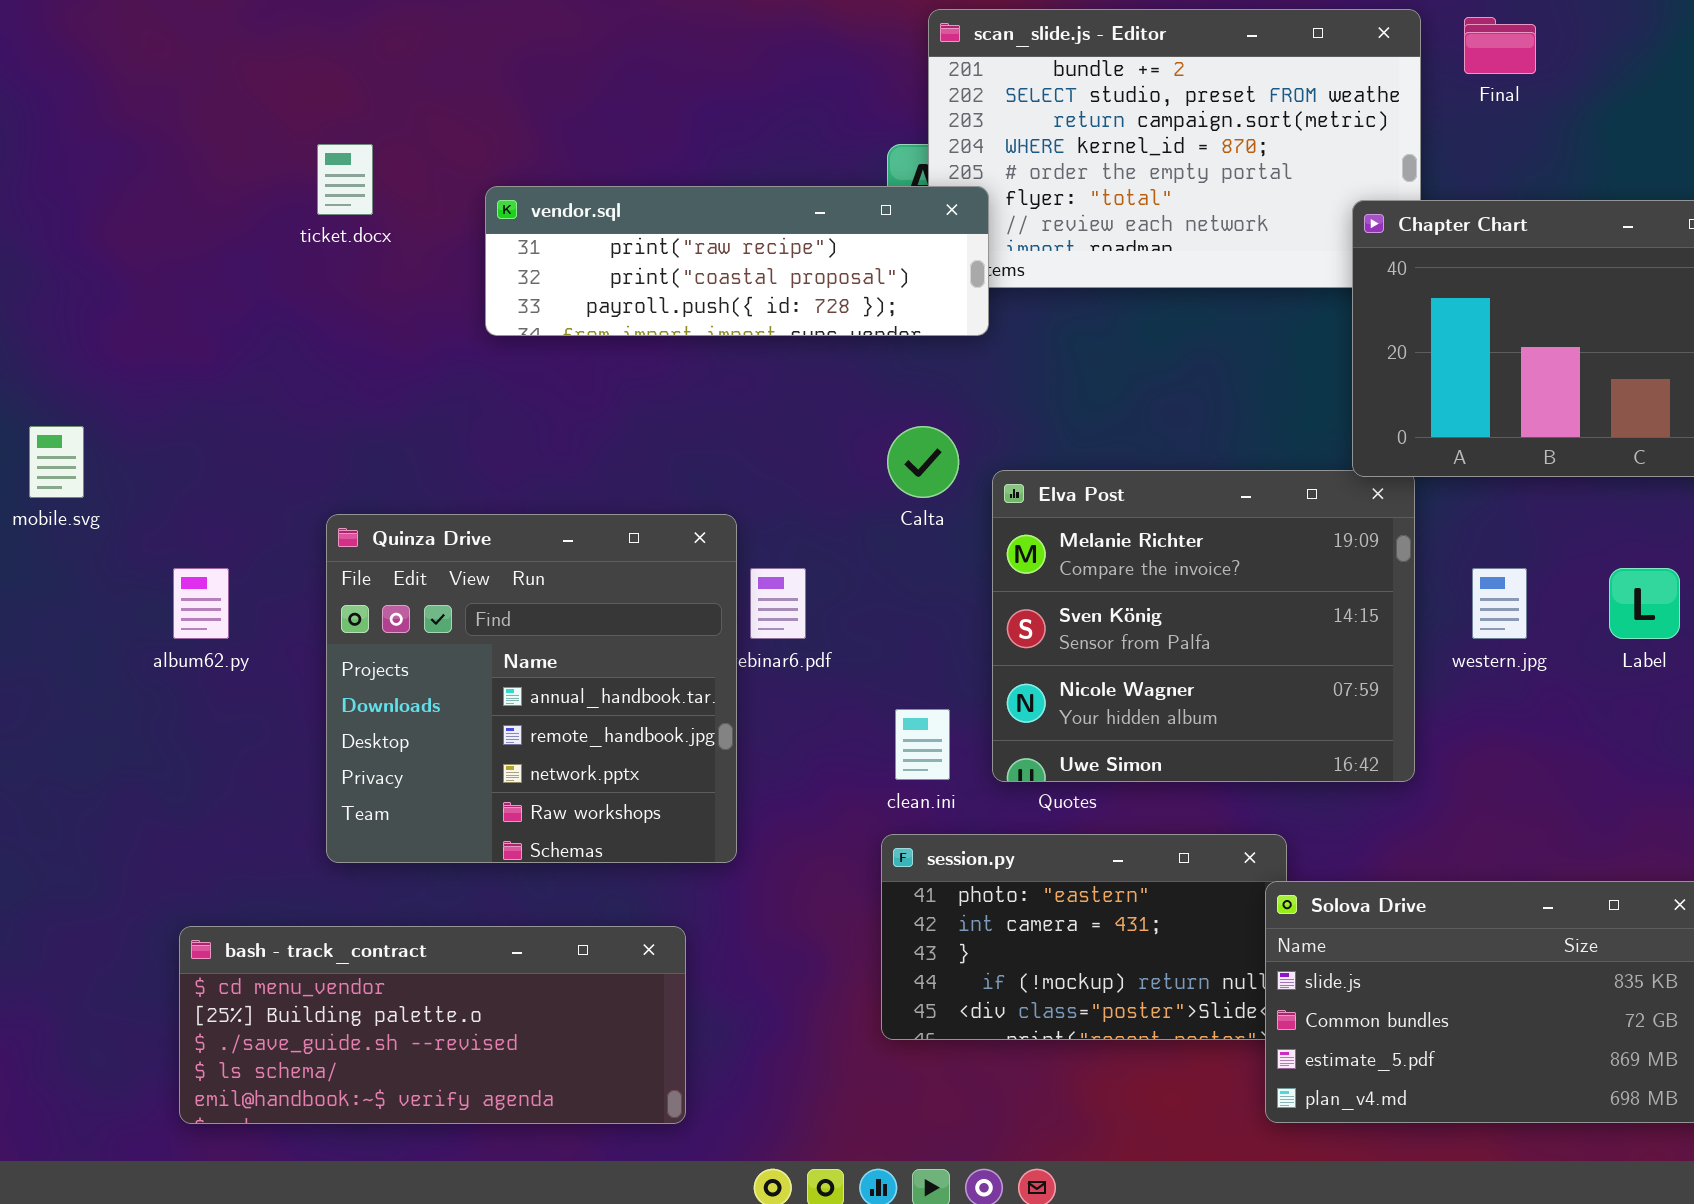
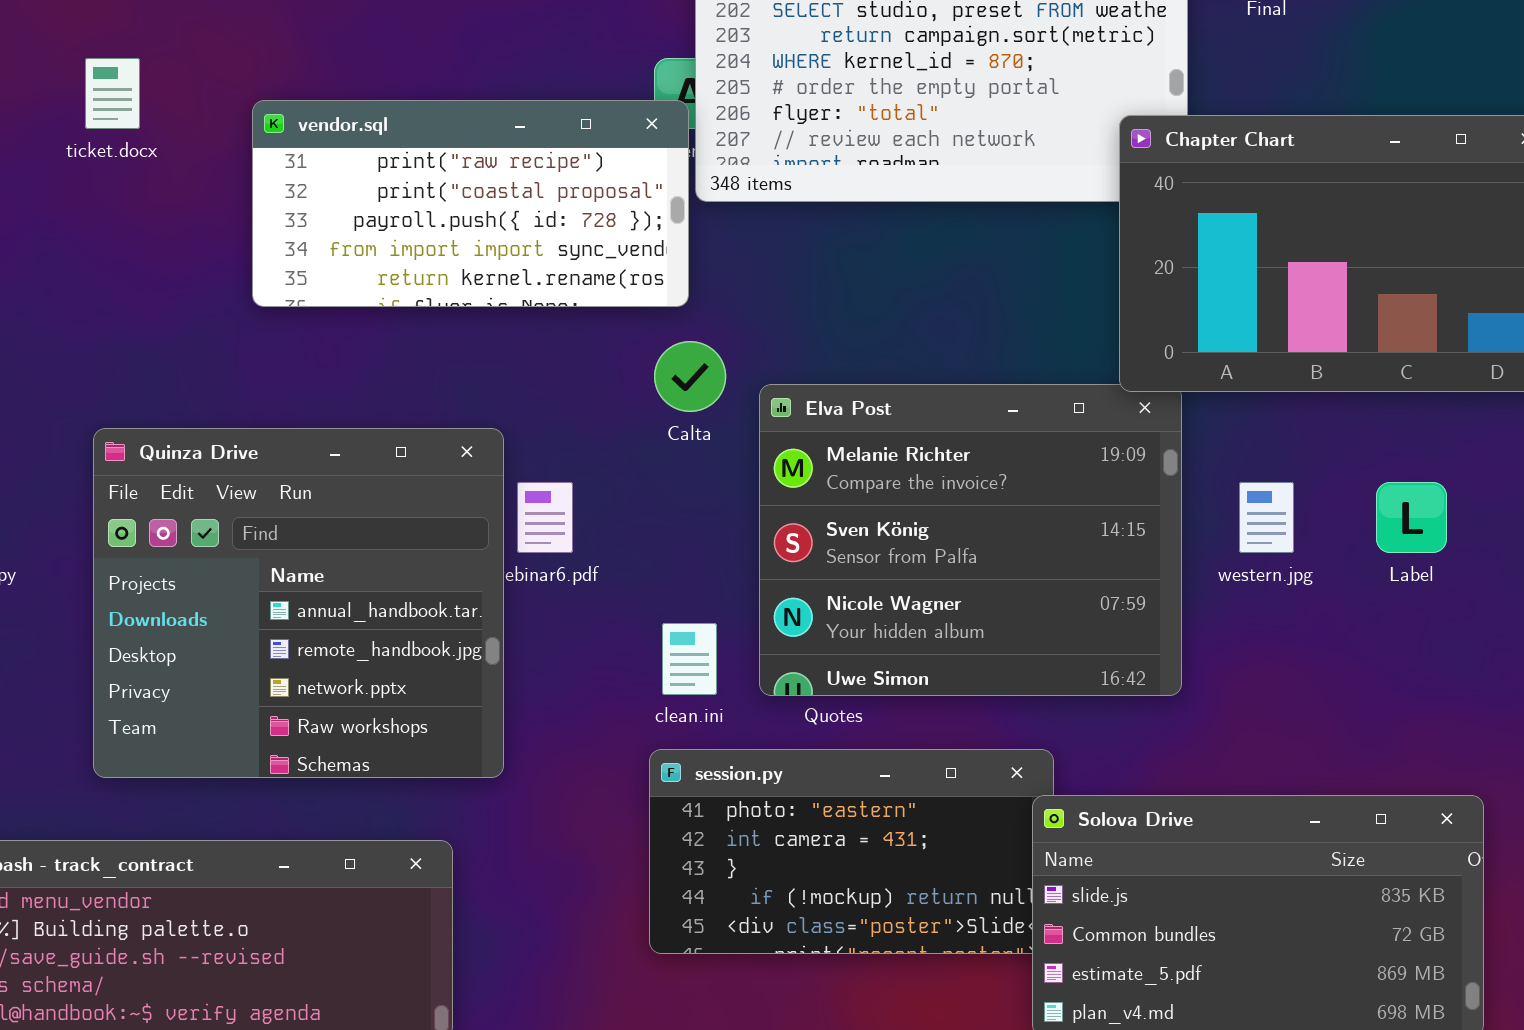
vendor.sql: [485,186,989,336] -> [252,100,689,307], resized

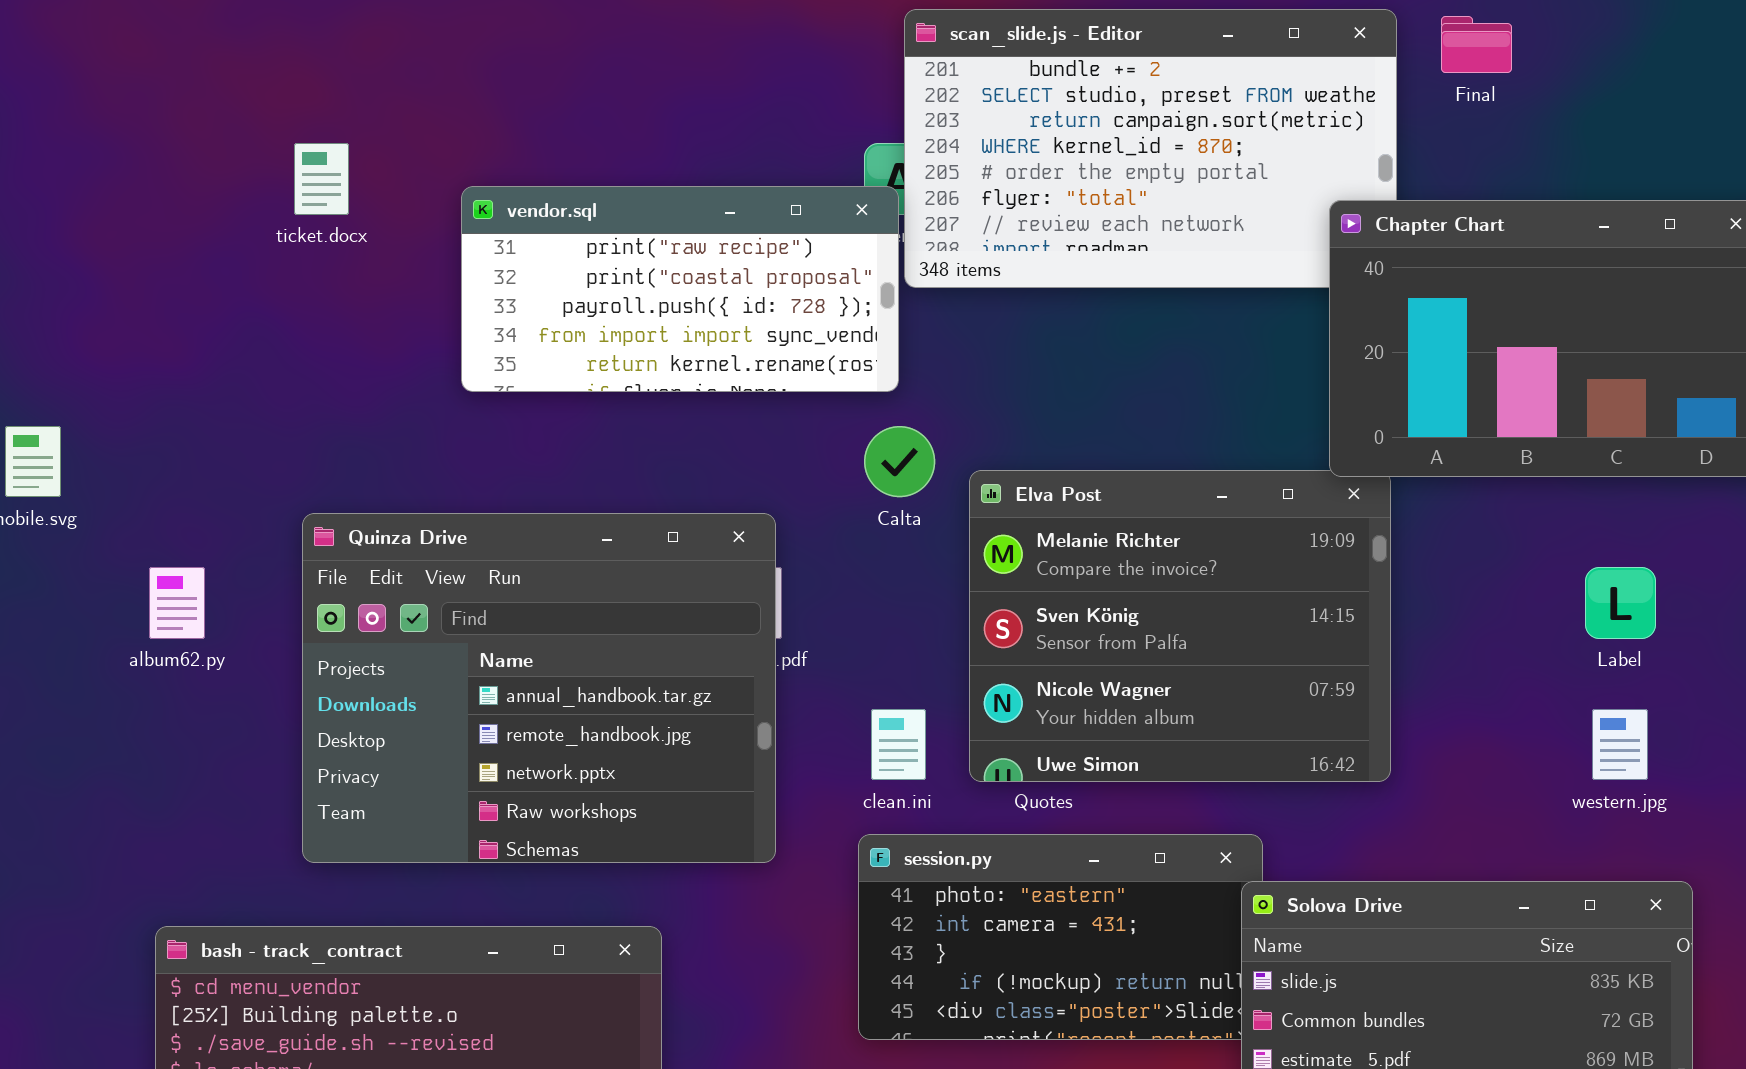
Quinza Drive: [93,428,504,778] -> [302,513,776,863], resized
western.jpg: [1239,482,1294,553] -> [1592,709,1648,780], moved

